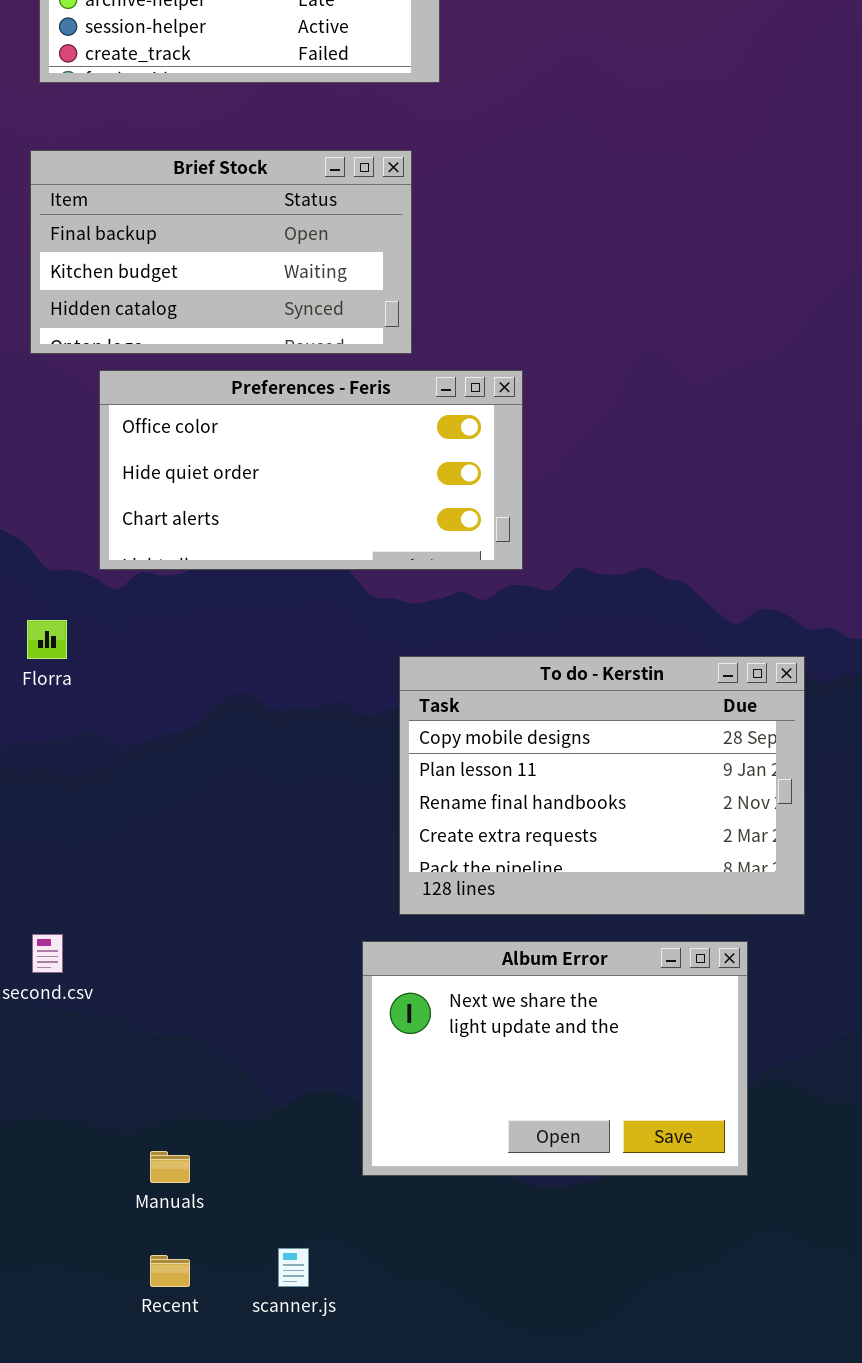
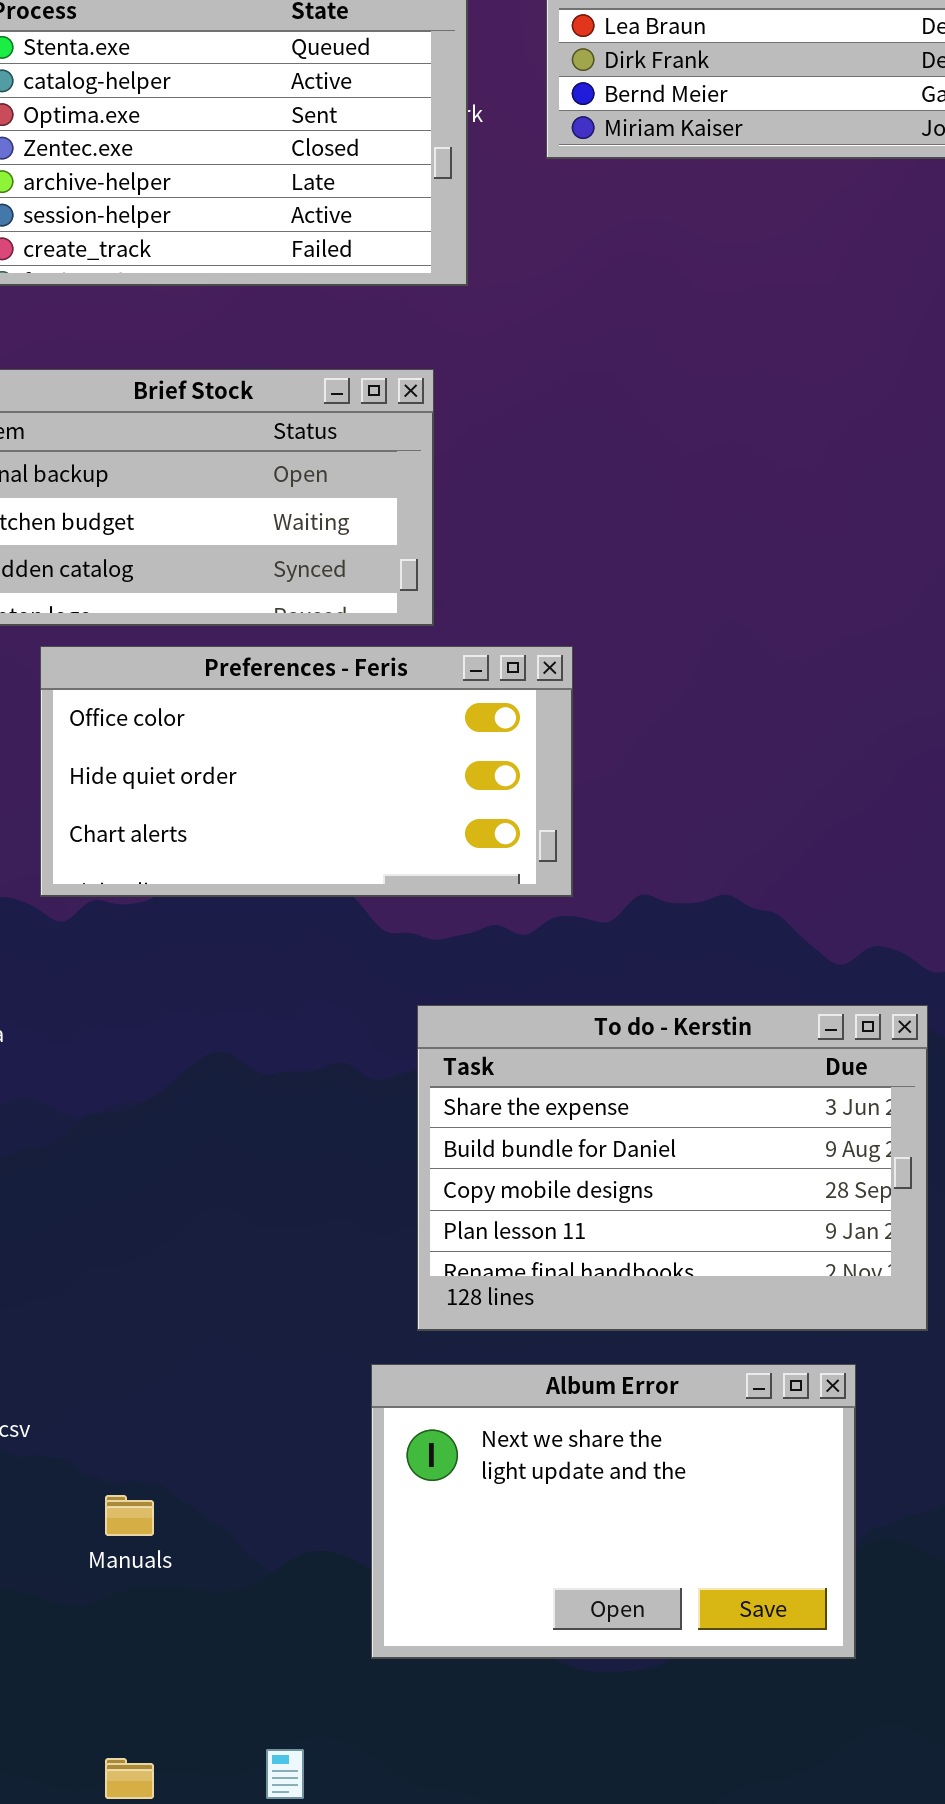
To do - Kerstin: [399,656,805,915] -> [417,1005,928,1331], scrolled up 2 rows
Manuals: [150,1151,190,1183] -> [105,1495,154,1536], moved

